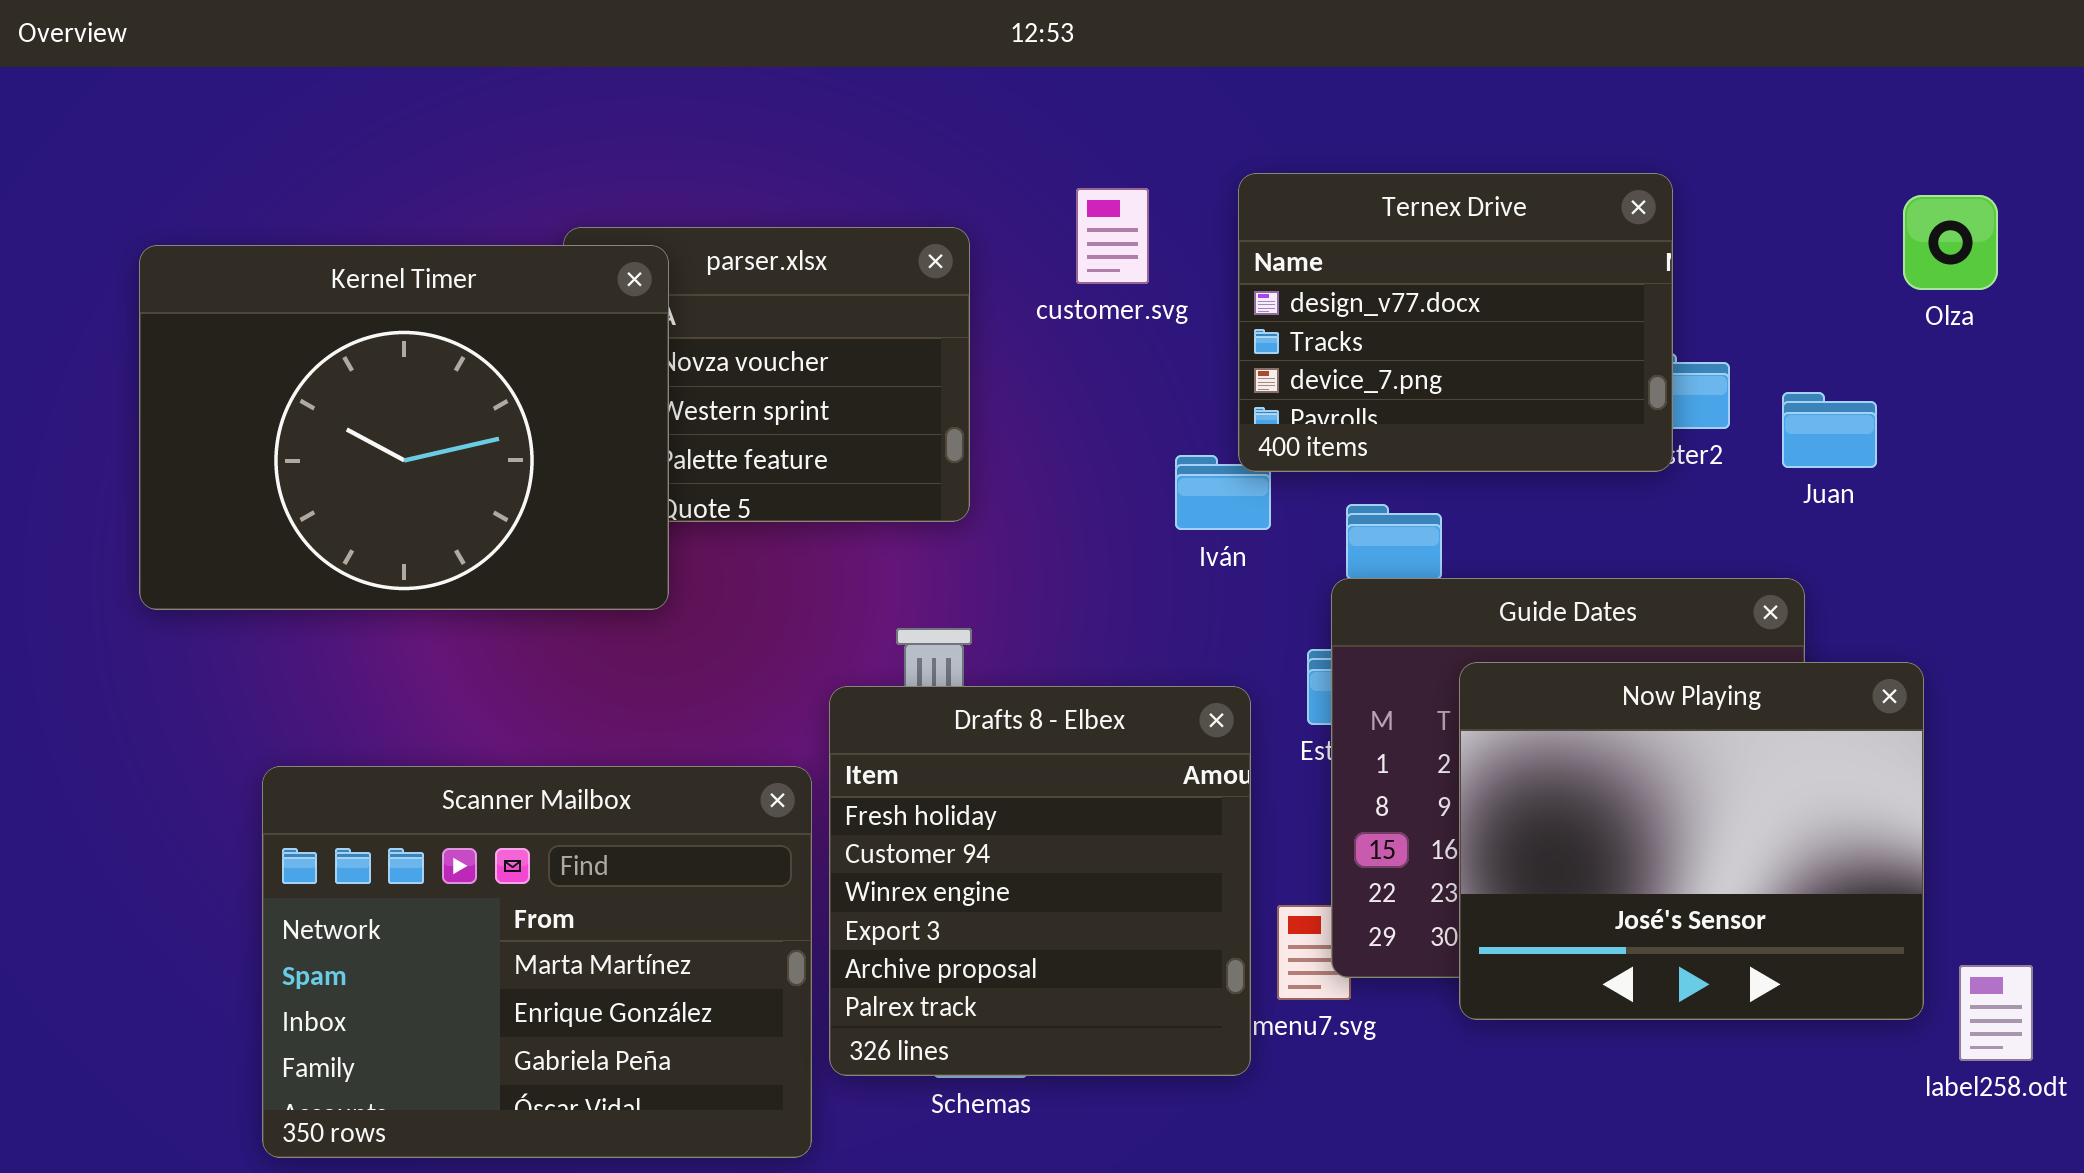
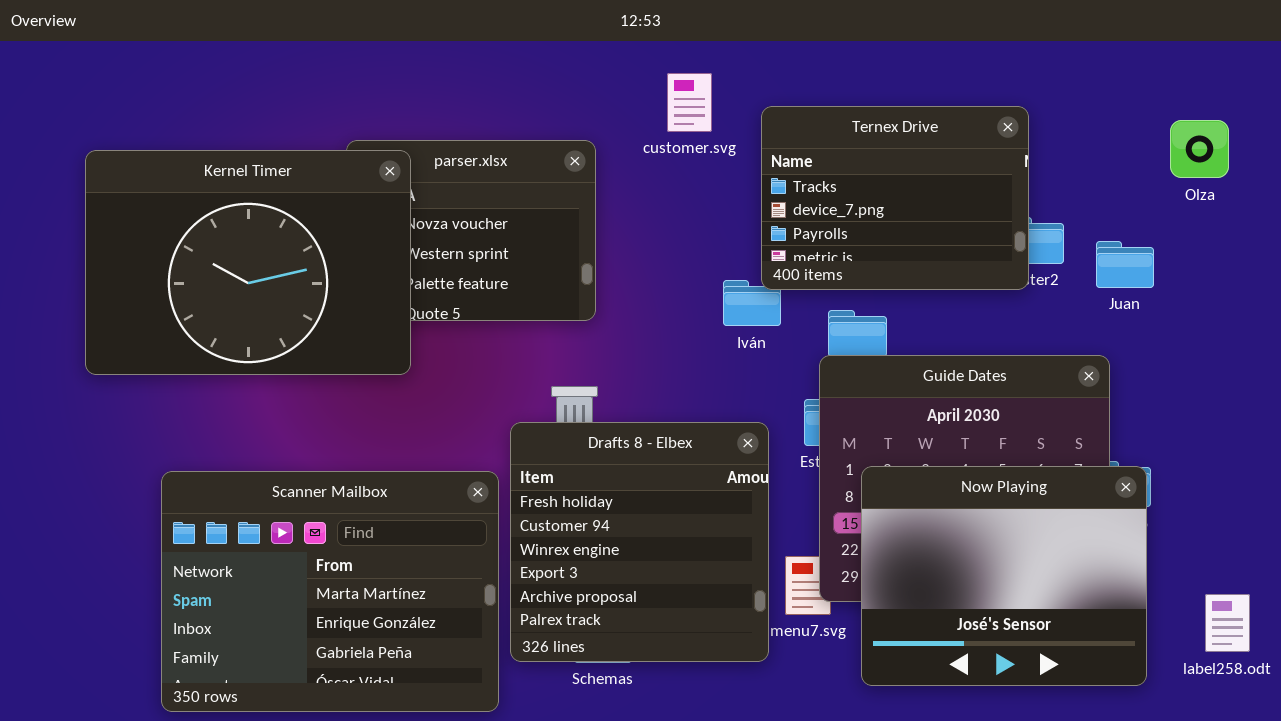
Ternex Drive: [1238,173,1673,472] -> [761,106,1029,290], scrolled down 1 row
customer.svg: [1076,188,1149,284] -> [667,73,712,132], moved
Now Playing: [1459,662,1924,1020] -> [861,466,1147,686], moved

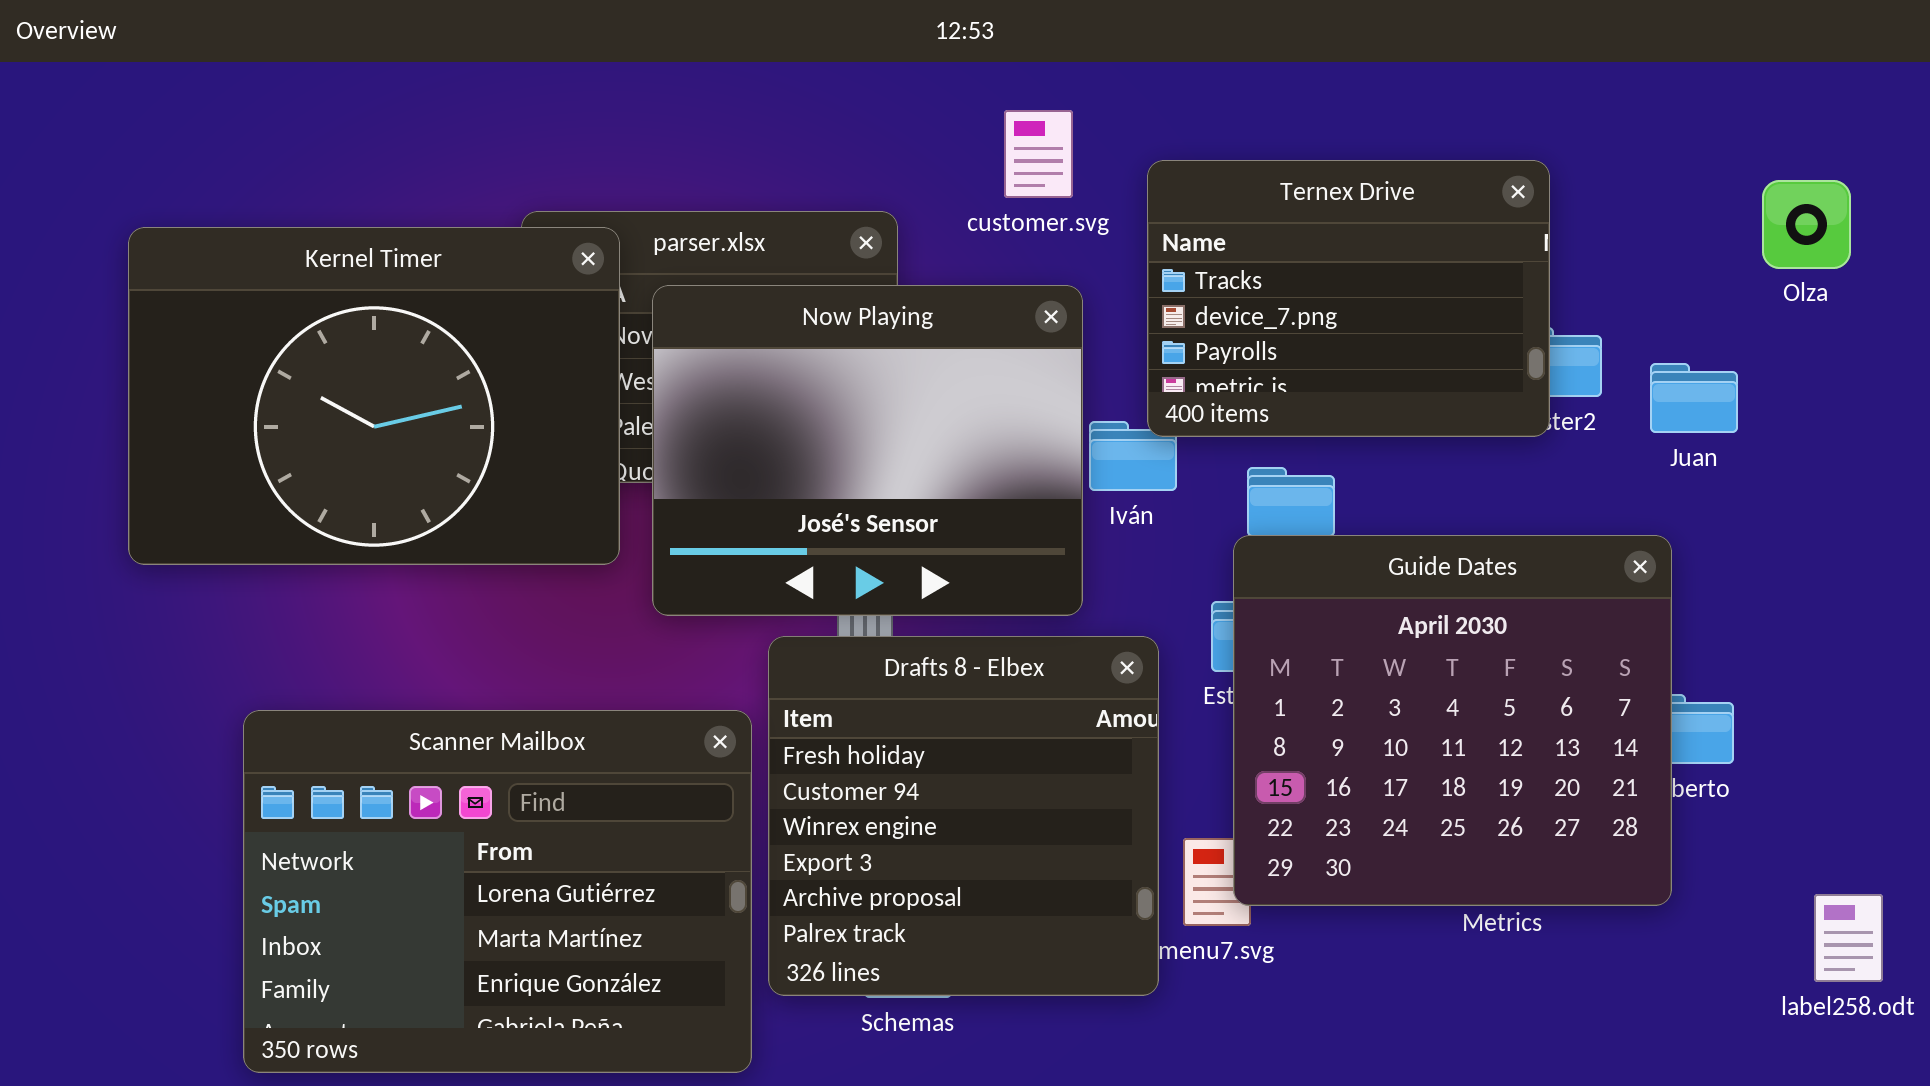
Now Playing: [861,466,1147,686] -> [652,285,1083,616], moved
Scanner Mailbox: [161,471,499,712] -> [243,710,752,1073], scrolled up 1 row

